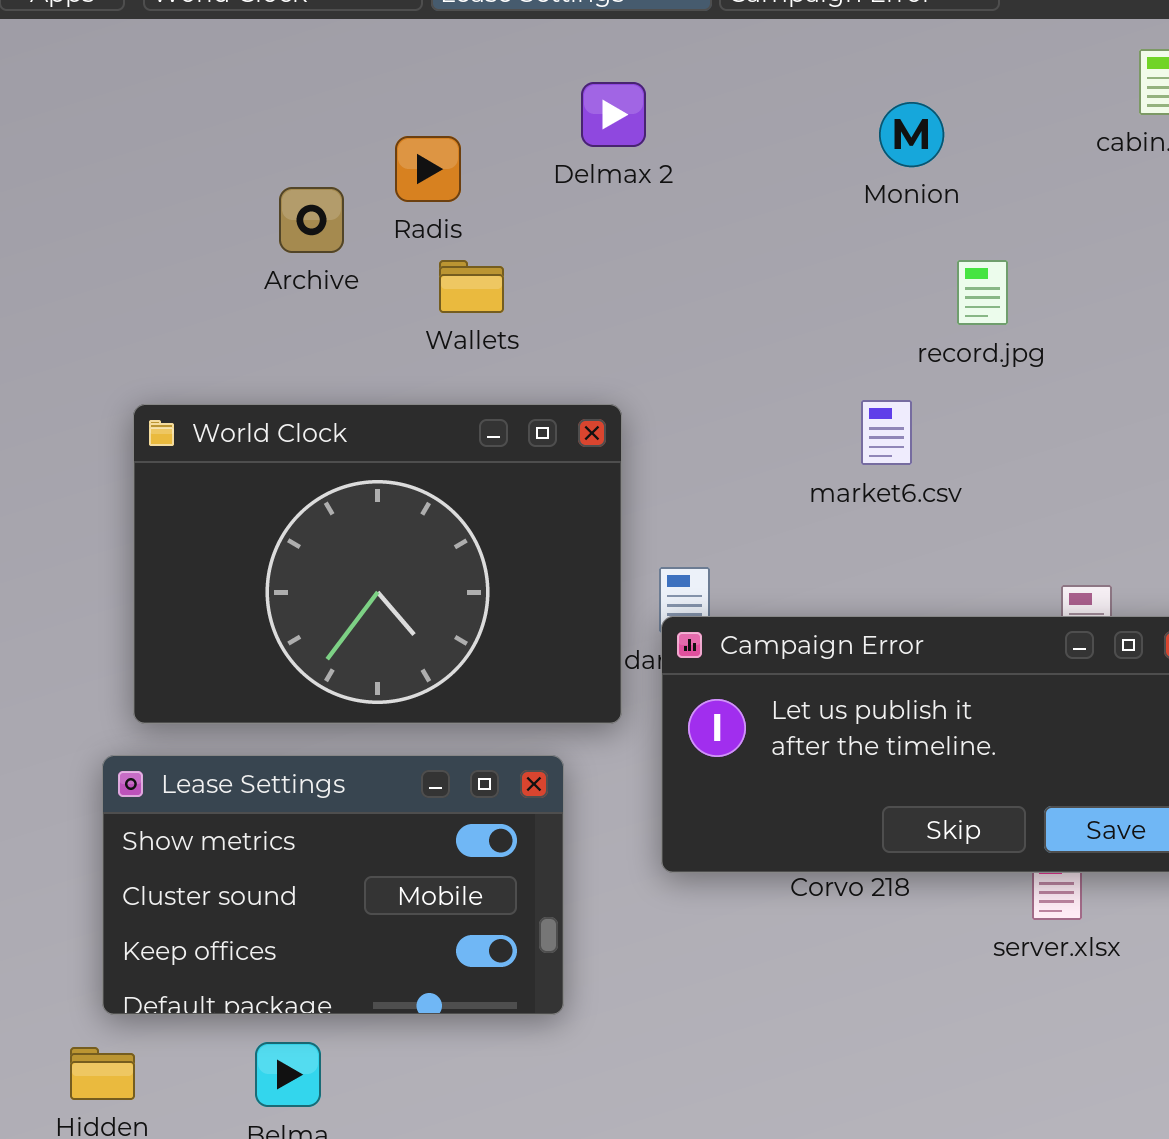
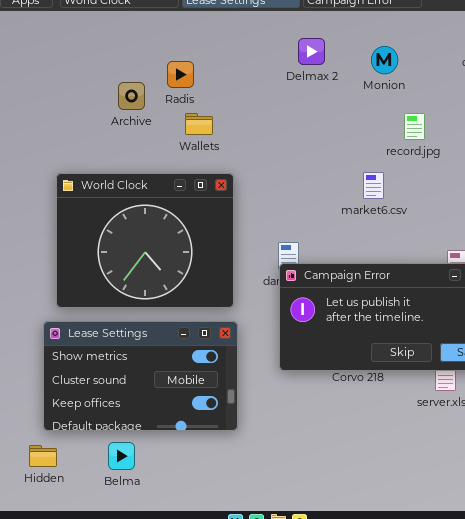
Delmax 2: [581,82,646,147] -> [298,38,325,65], moved
World Clock: [133,404,622,724] -> [56,173,234,308], resized

